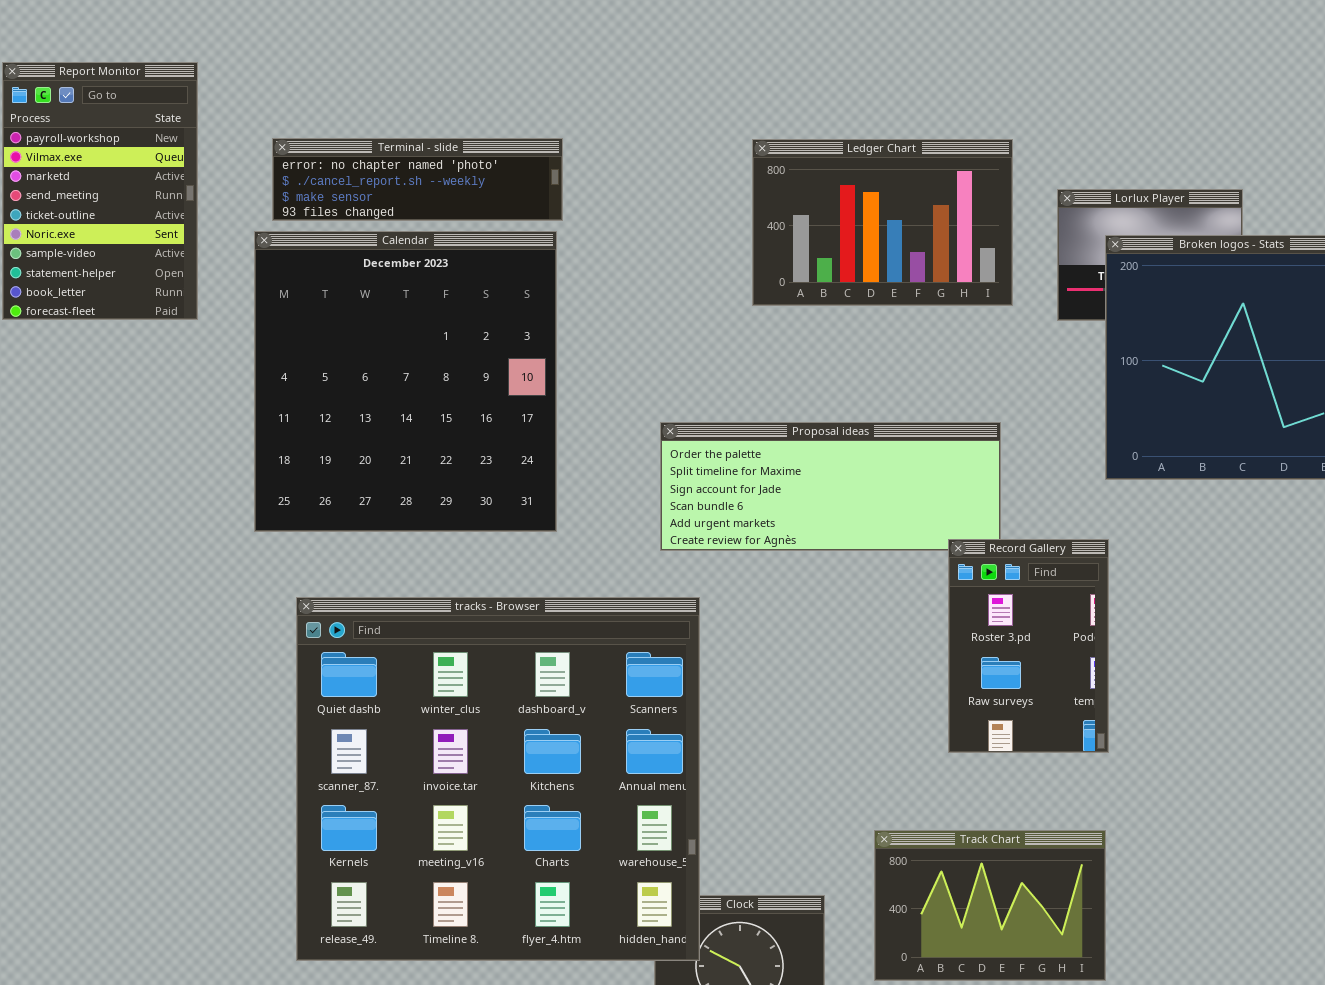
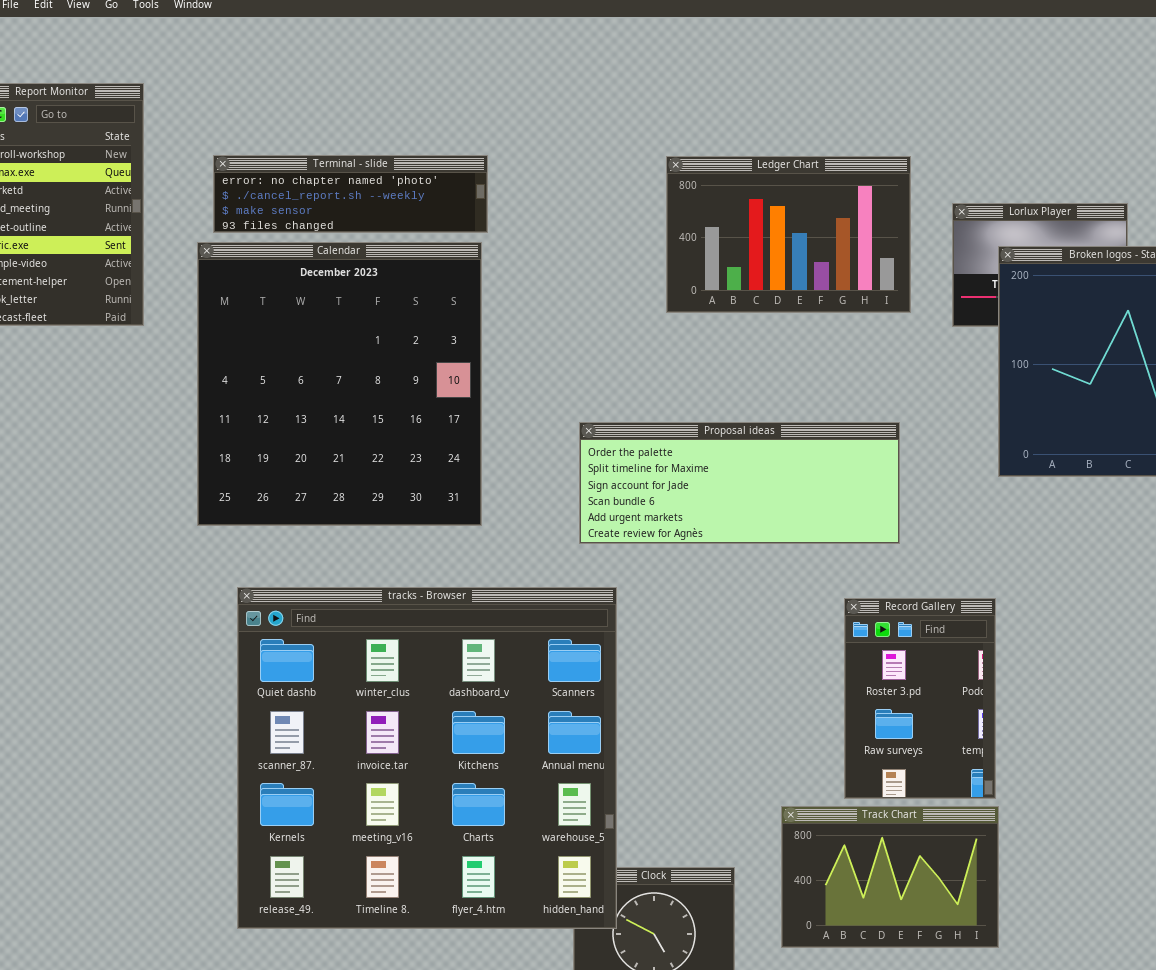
Record Gallery: [948,539,1109,753] -> [844,598,996,799], moved

